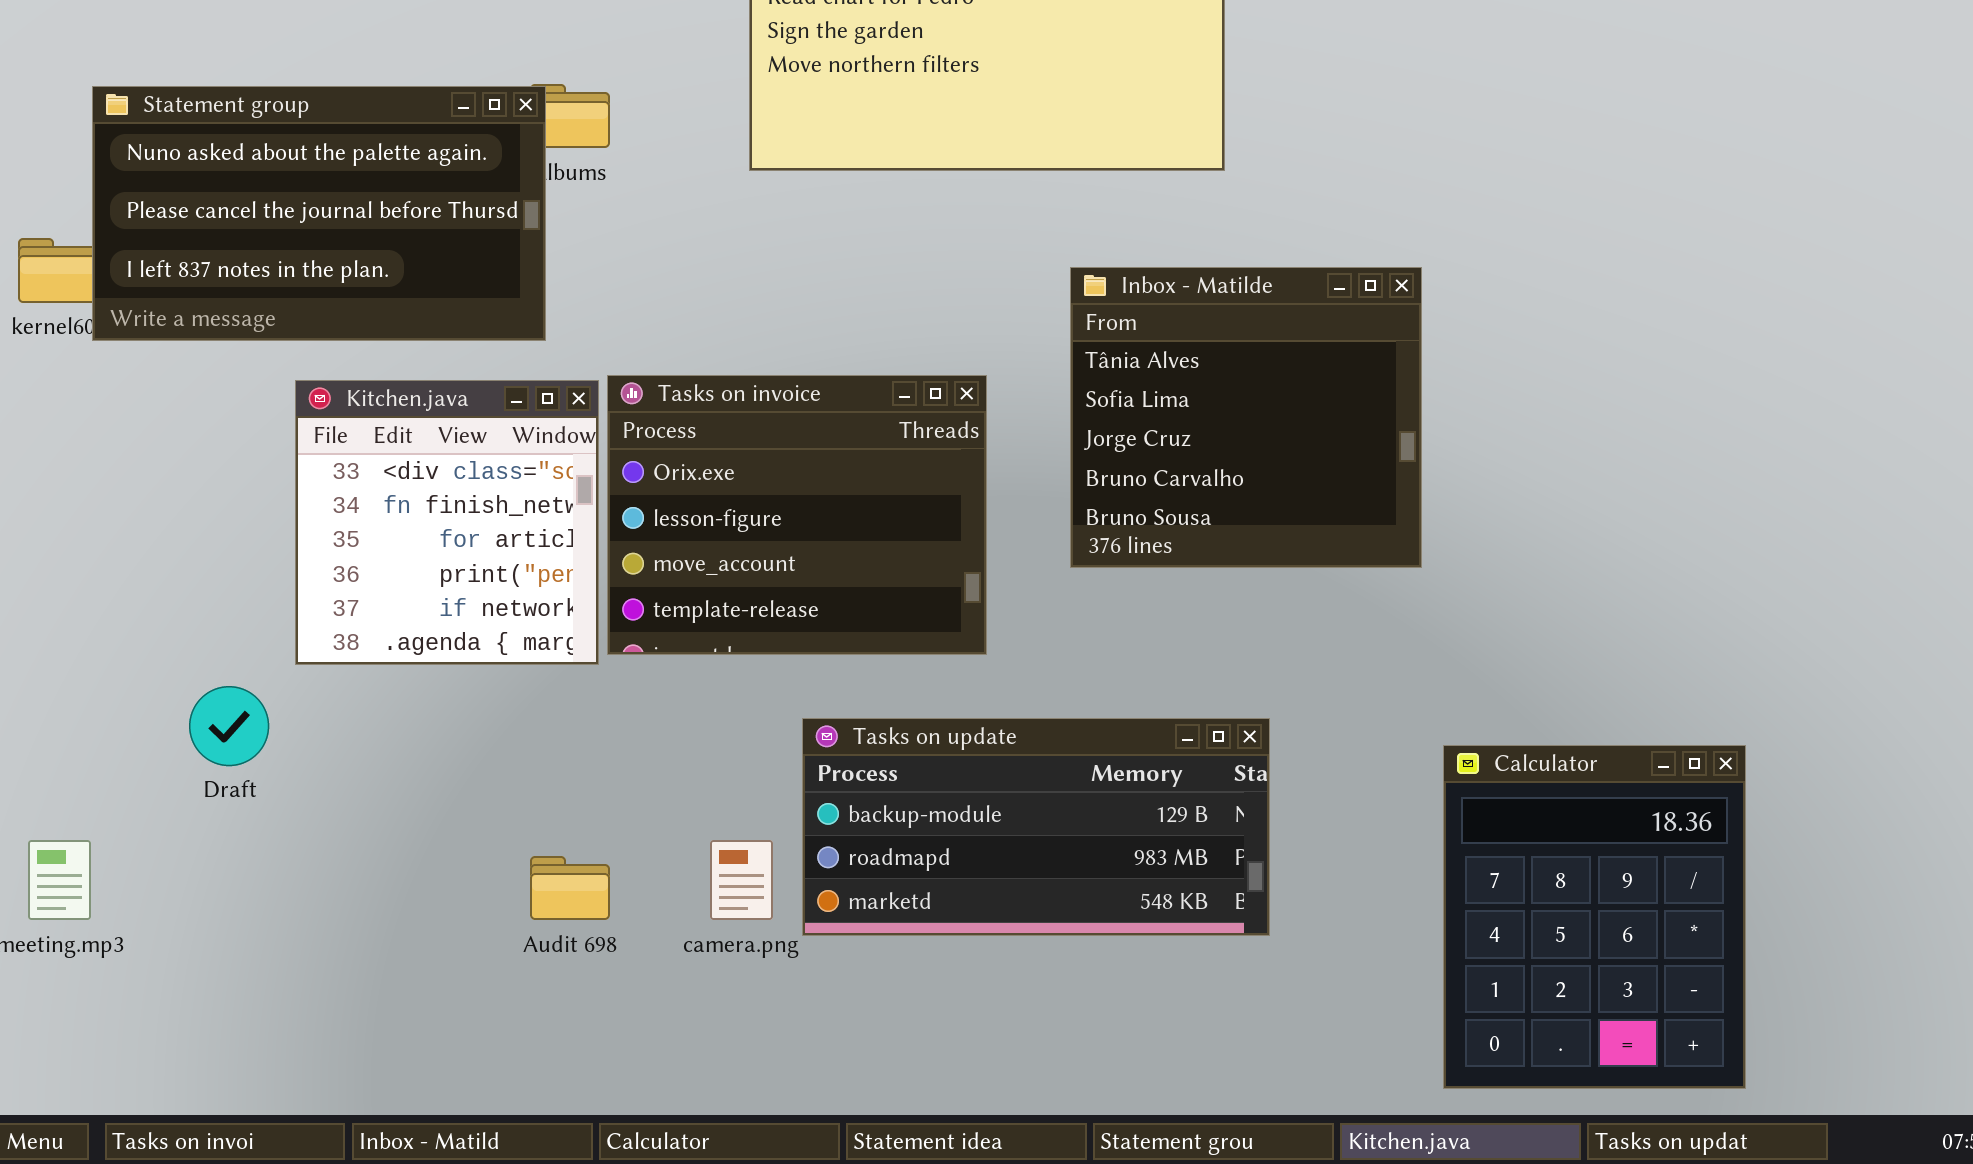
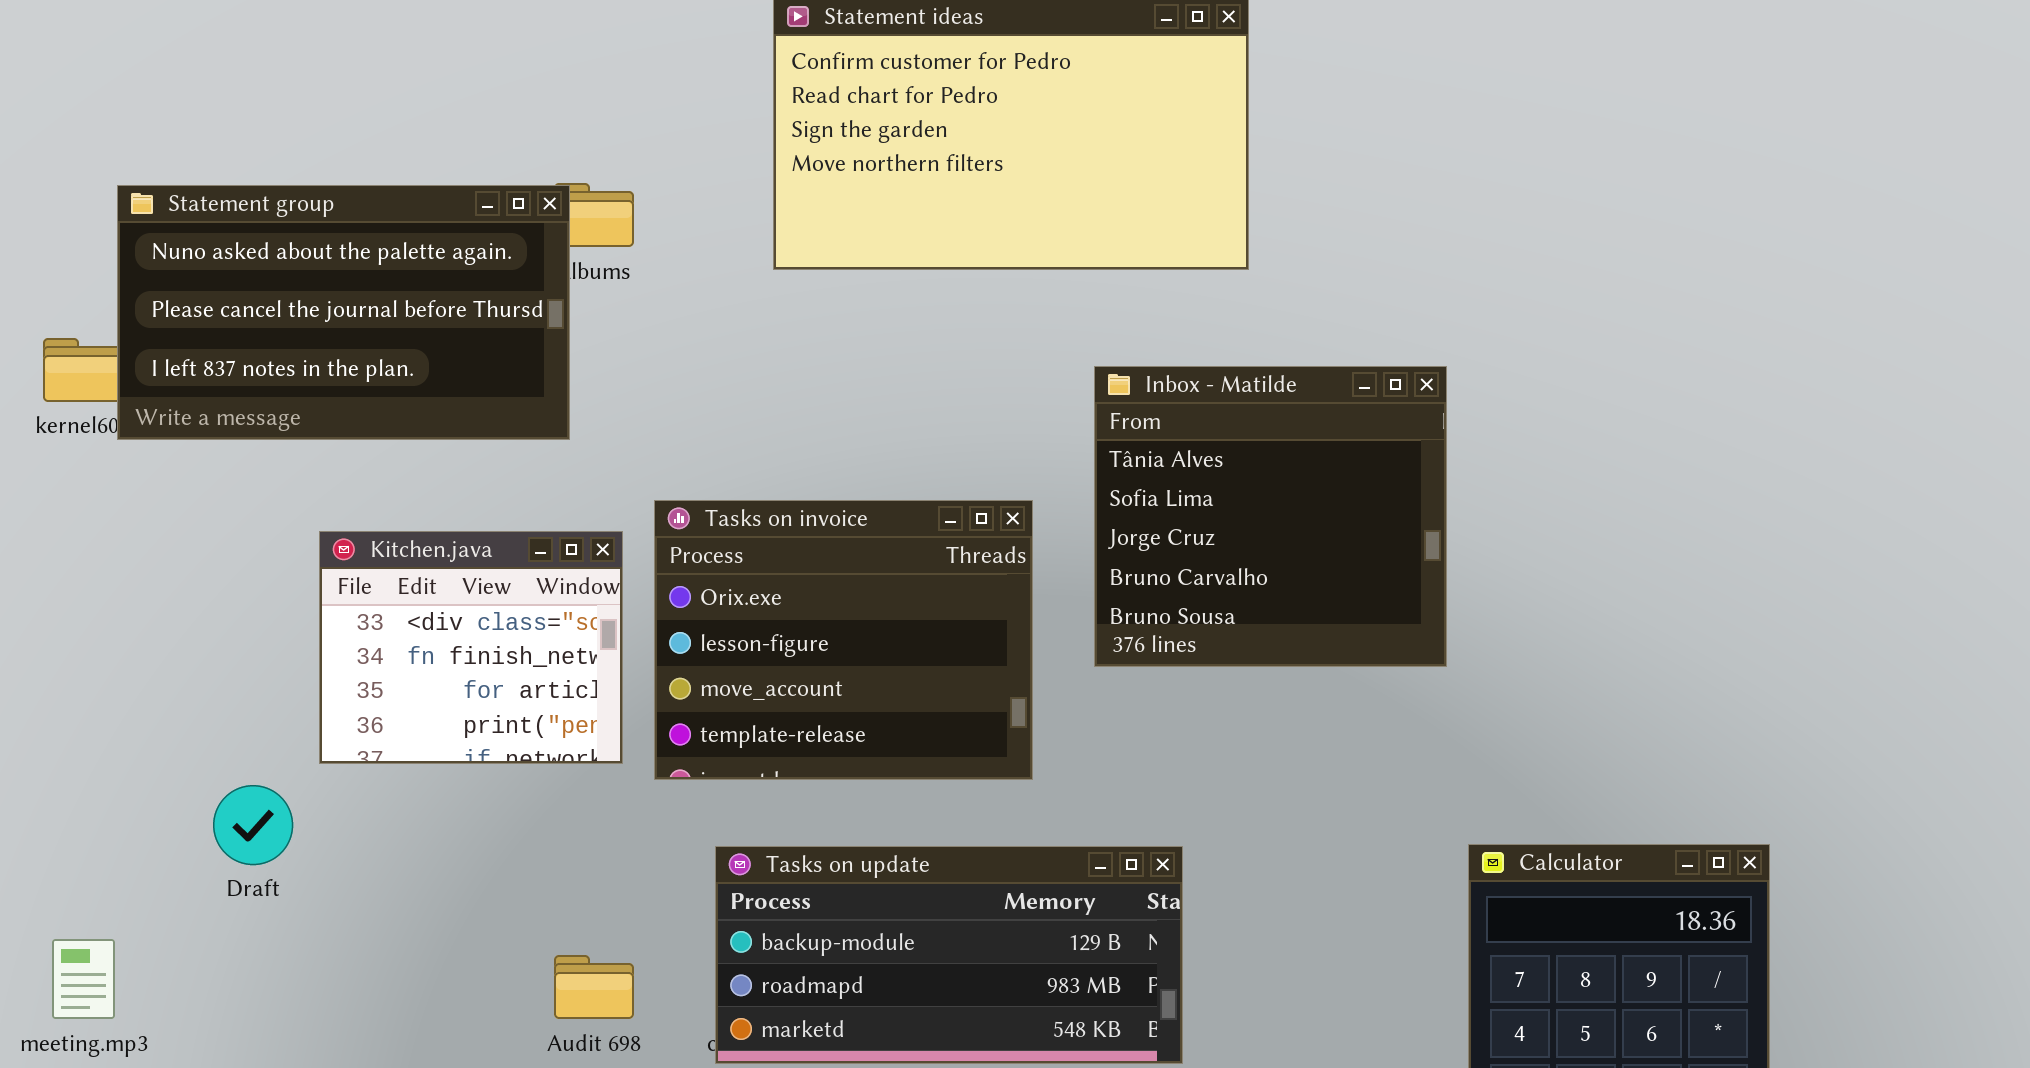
Tasks on invoice: [607,375,987,655] -> [654,500,1033,780], moved
Kitchen.java: [295,380,599,665] -> [319,531,623,764], resized
Tasks on update: [802,718,1270,936] -> [715,846,1183,1064], moved

